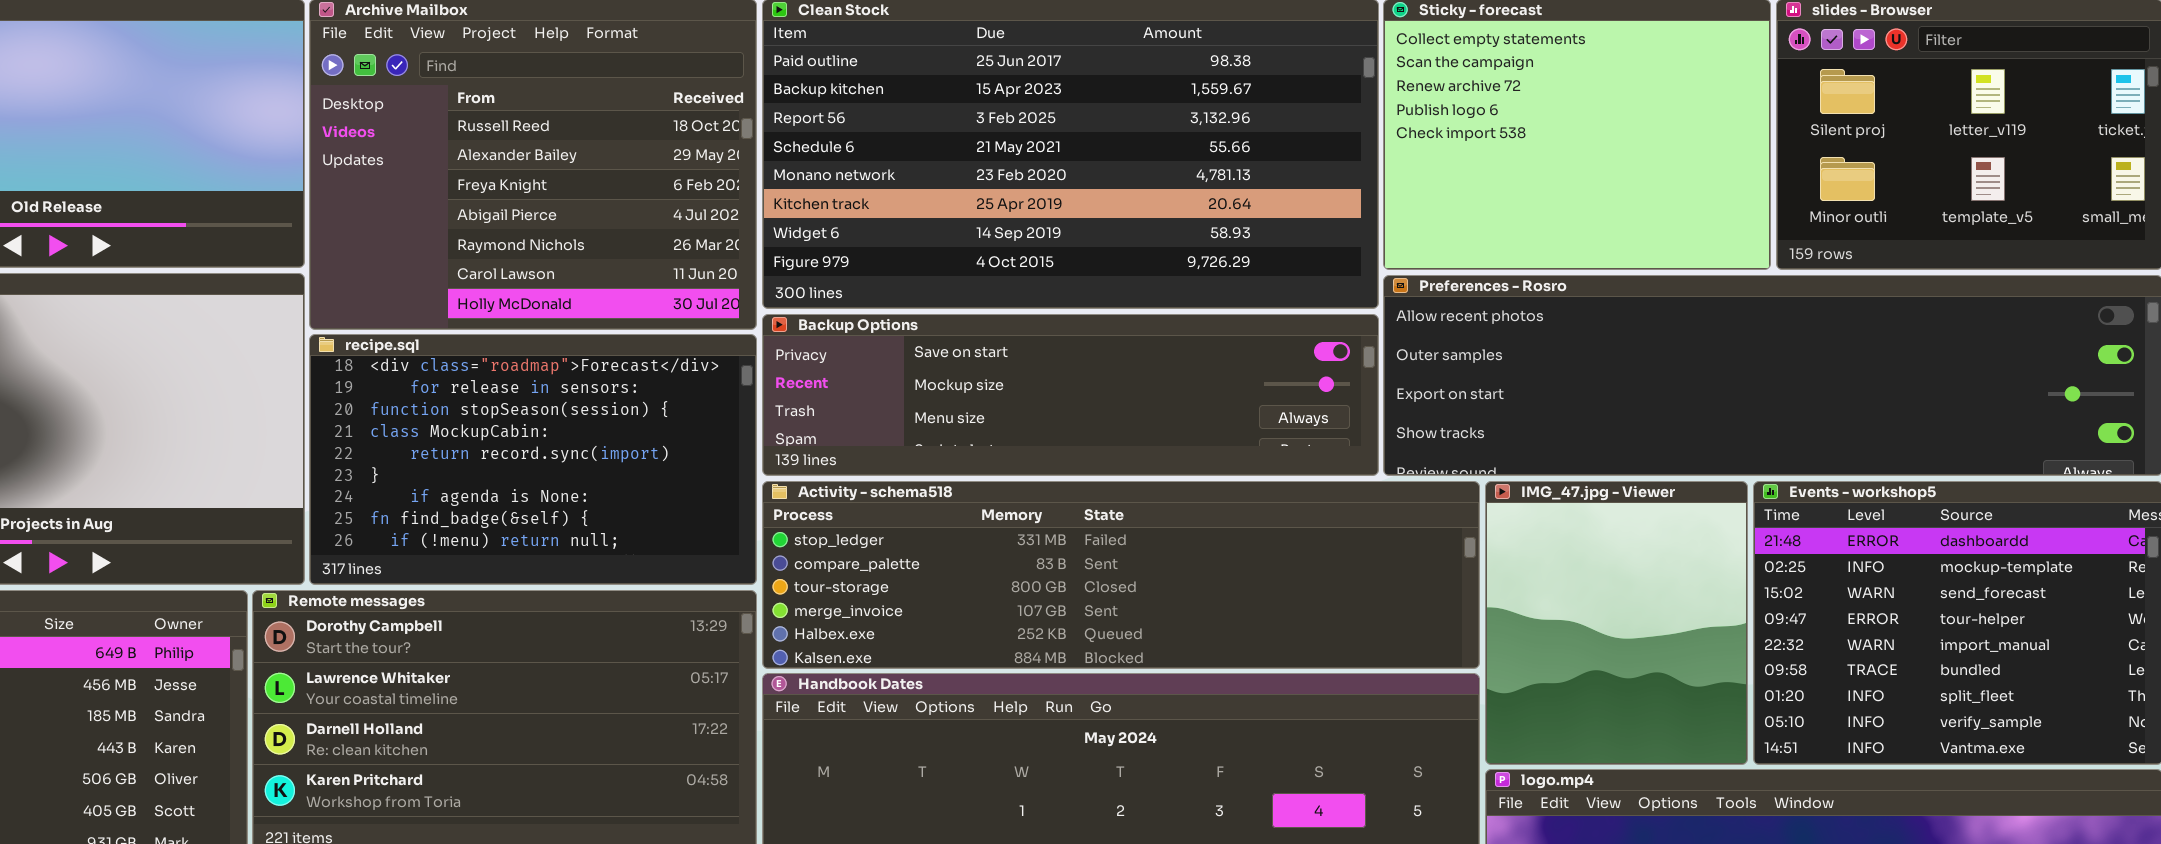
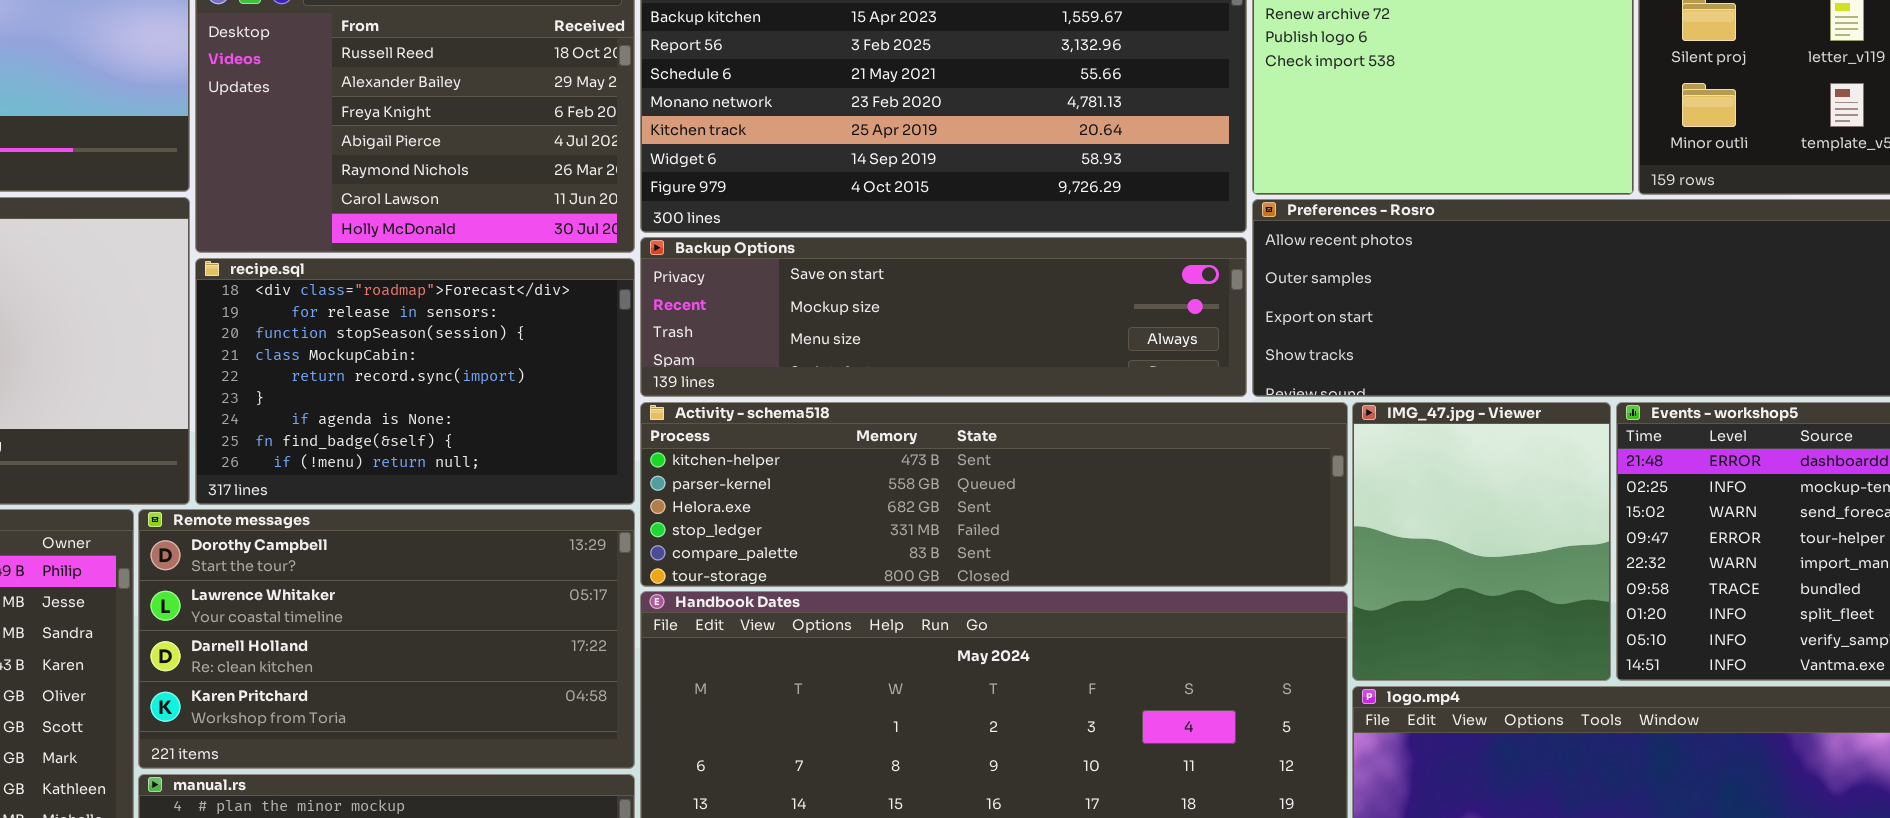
Activity - schema518: [762,481,1480,669] -> [640,402,1348,587], scrolled up 3 rows

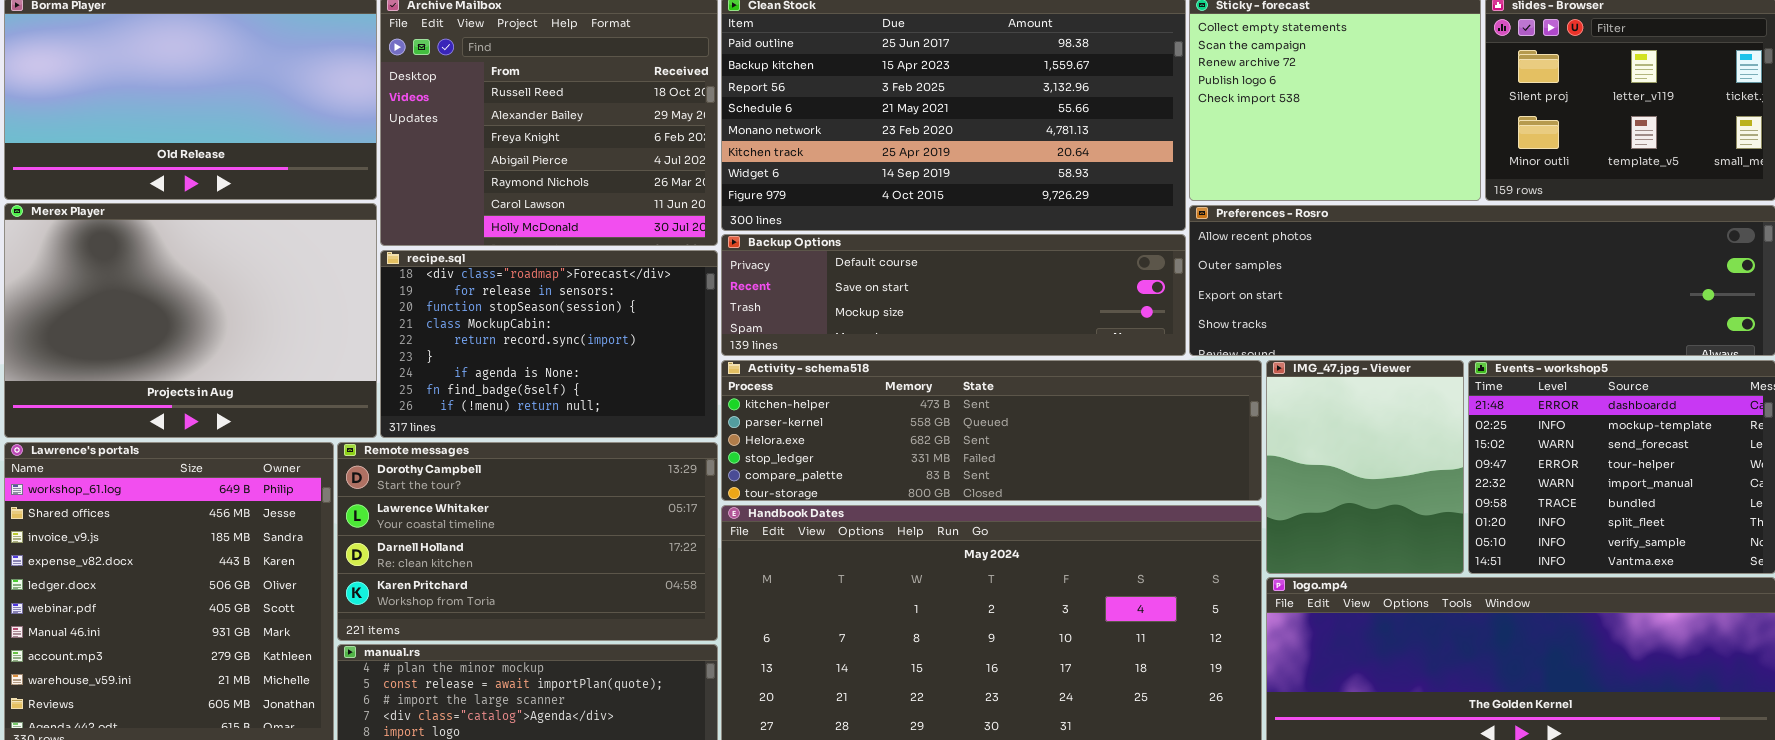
Backup Options: [640,237,1247,397] -> [721,234,1186,356], scrolled up 1 row

